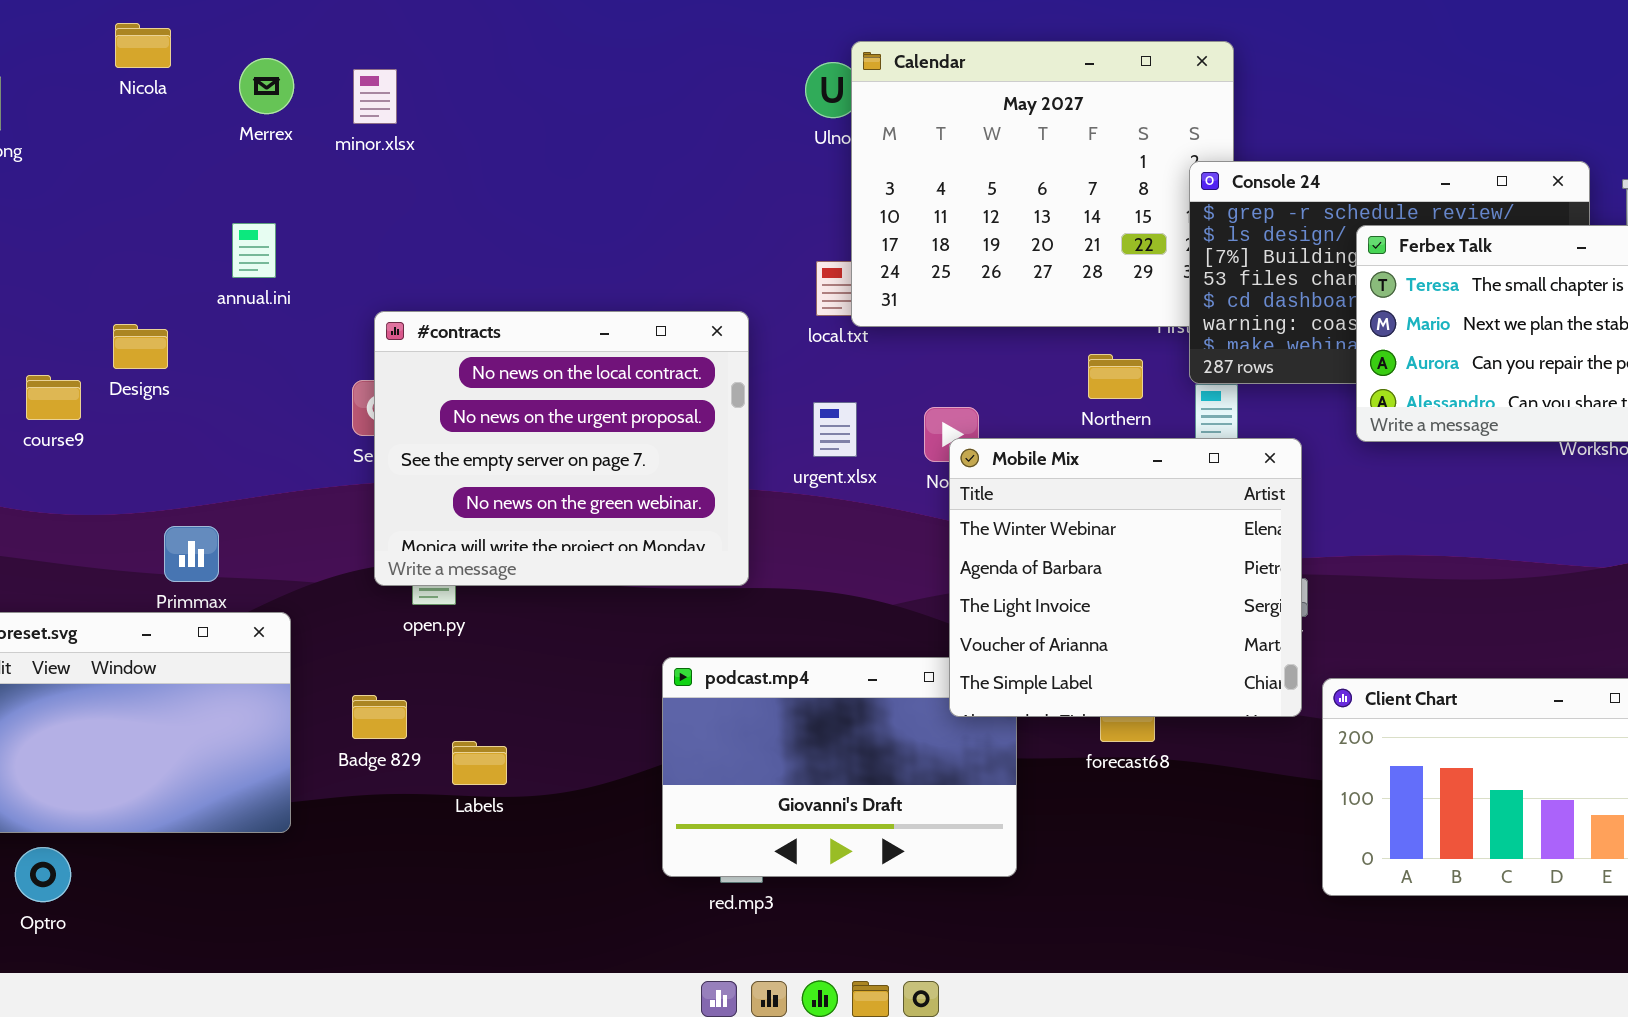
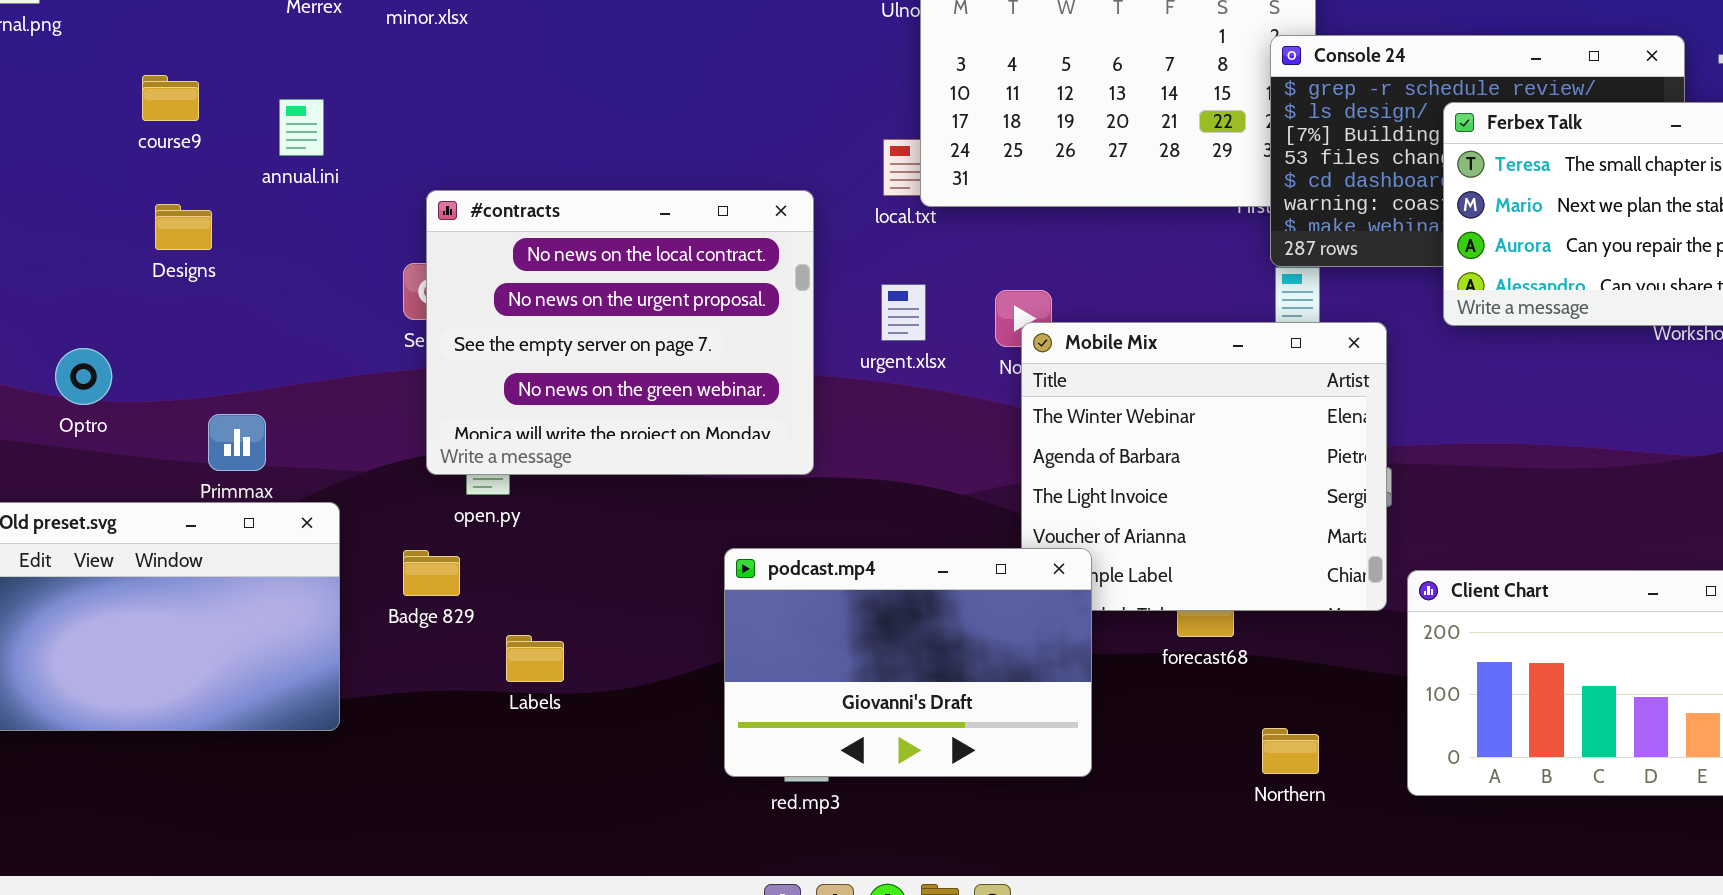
Northern: [1088,354,1143,399] -> [1262,728,1319,774], moved
course9: [26,375,81,420] -> [142,75,199,121], moved
podcast.mp4: [662,657,1017,877] -> [724,548,1092,777], raised
Badge 829: [352,695,407,739] -> [403,550,460,596], moved
Optro: [15,847,71,902] -> [55,348,112,405], moved

